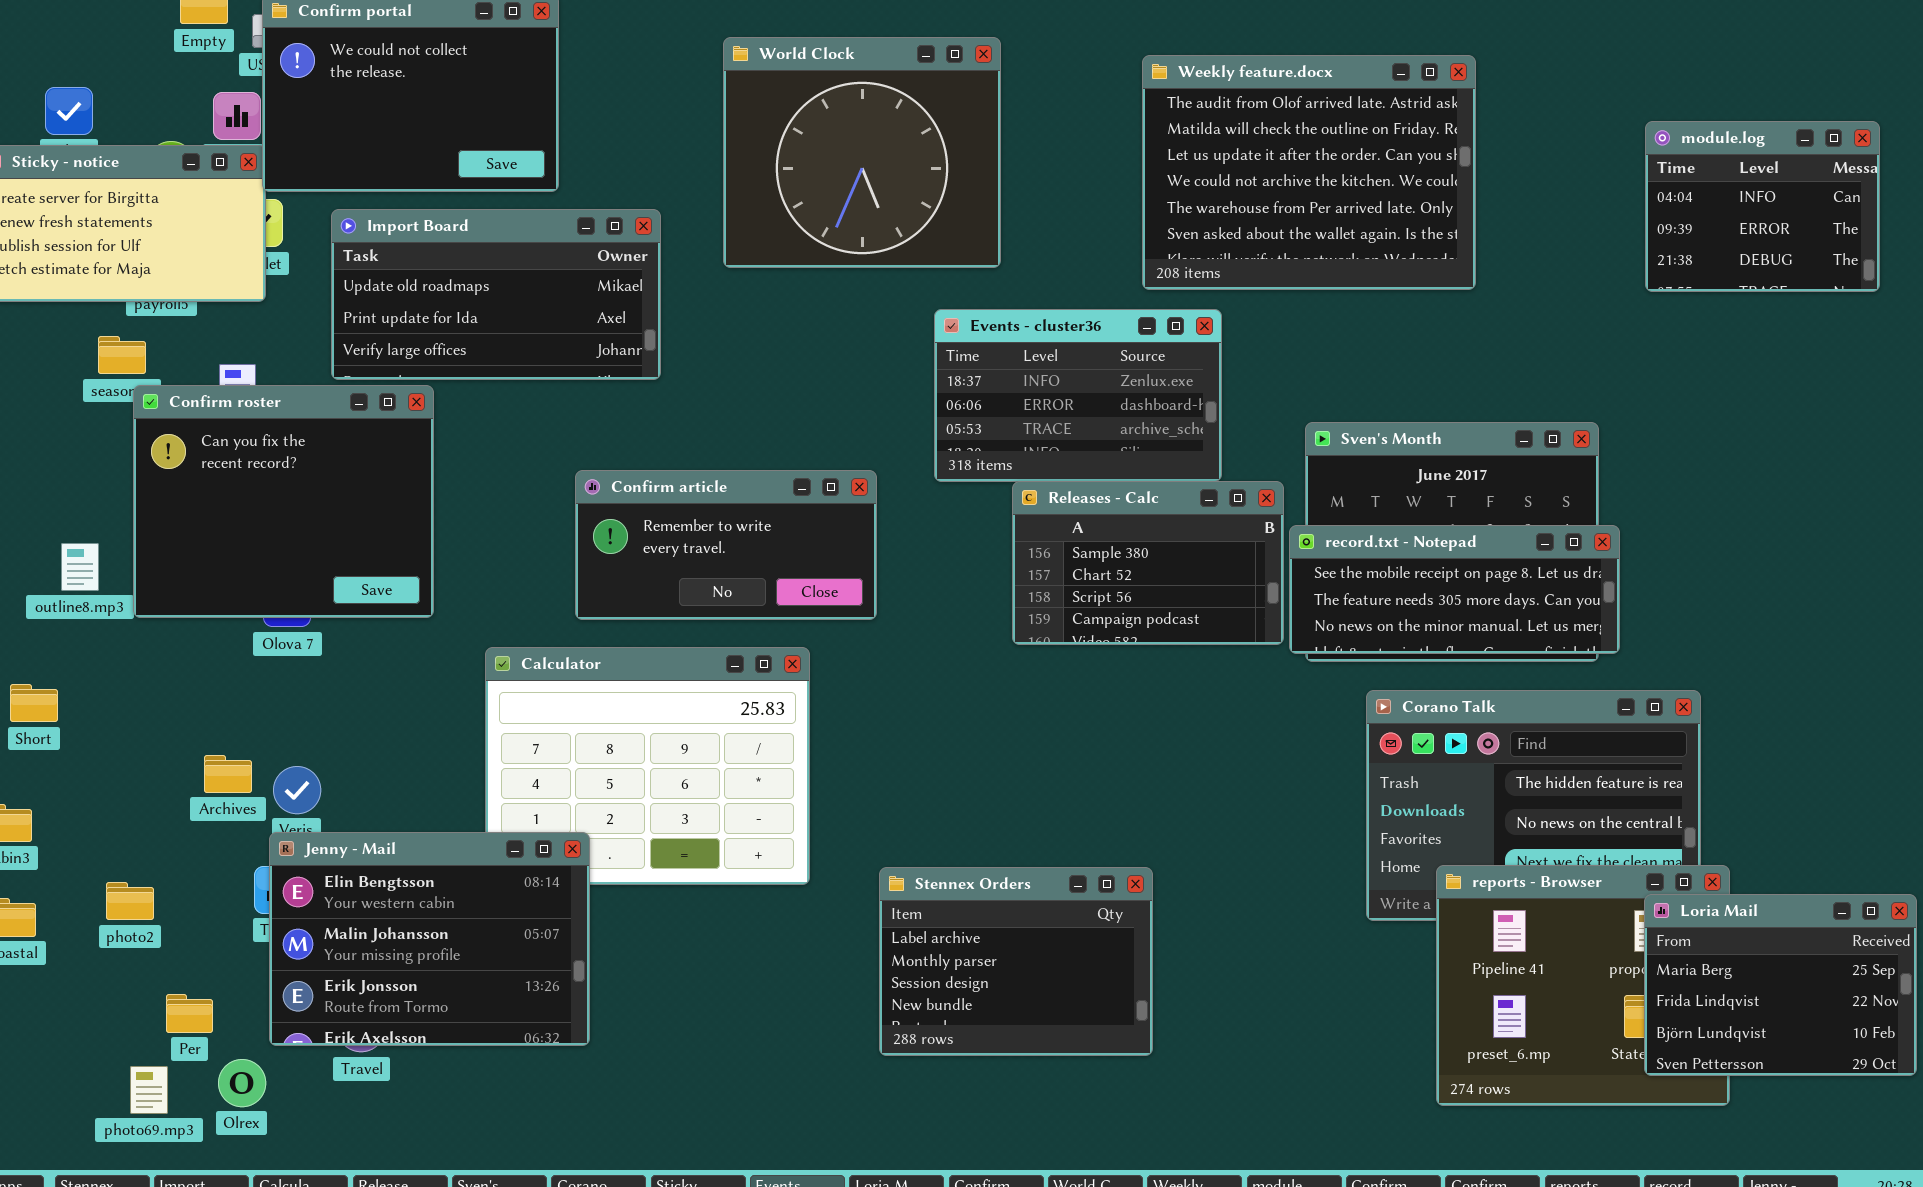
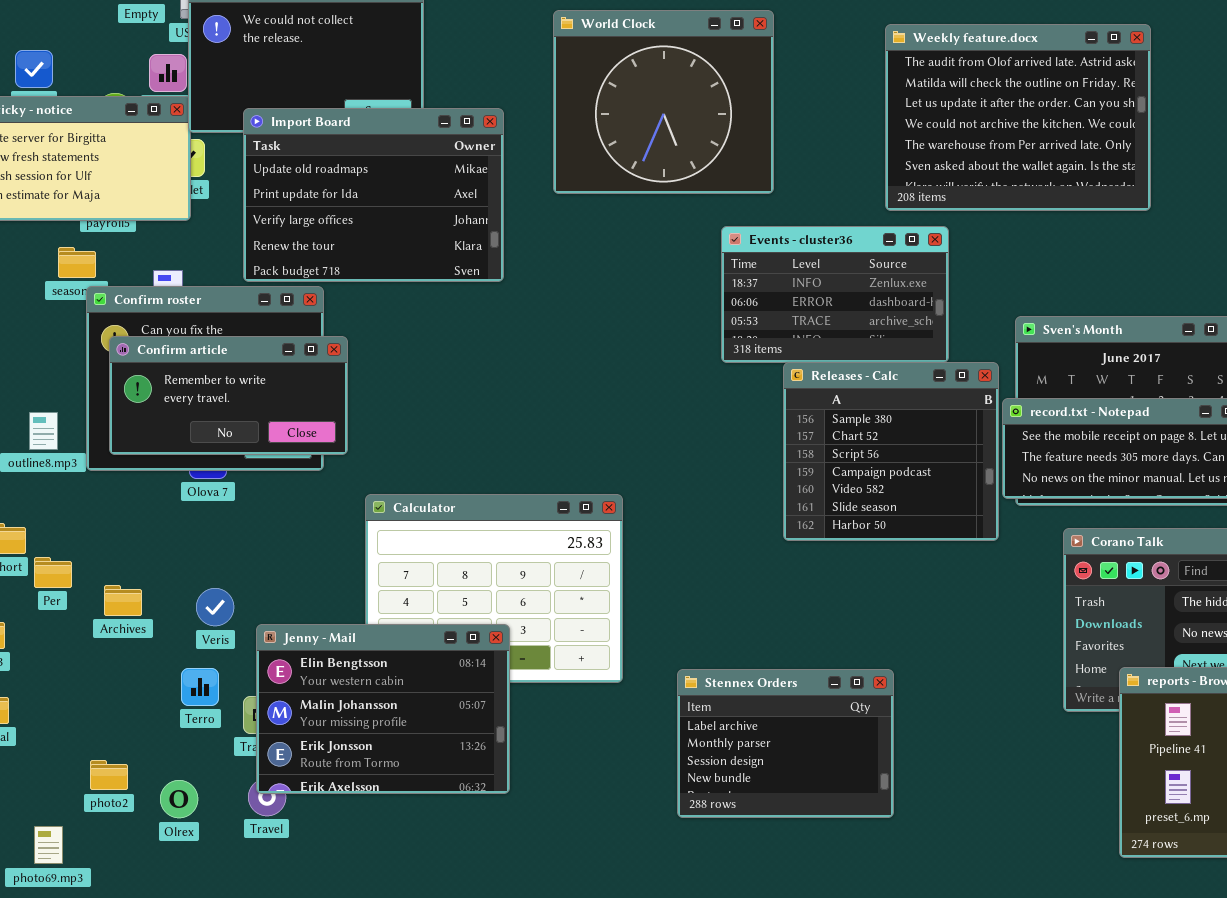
Import Board: [331,209,661,380] -> [243,108,504,282], resized
Confirm article: [575,470,877,620] -> [109,336,348,455], moved
Releases - Calc: [1012,481,1284,645] -> [783,362,999,541], resized
Archives: [204,755,252,793] -> [104,585,142,616], moved
Jenny - Mail: [269,832,590,1046] -> [256,624,510,794], moved
photo2: [106,882,154,920] -> [90,760,128,790], moved
Per: [166,994,213,1033] -> [34,557,72,588], moved
Olrex: [218,1059,266,1107] -> [160,780,198,818], moved
photo69.mp3: [130,1066,168,1114] -> [34,826,63,864], moved

